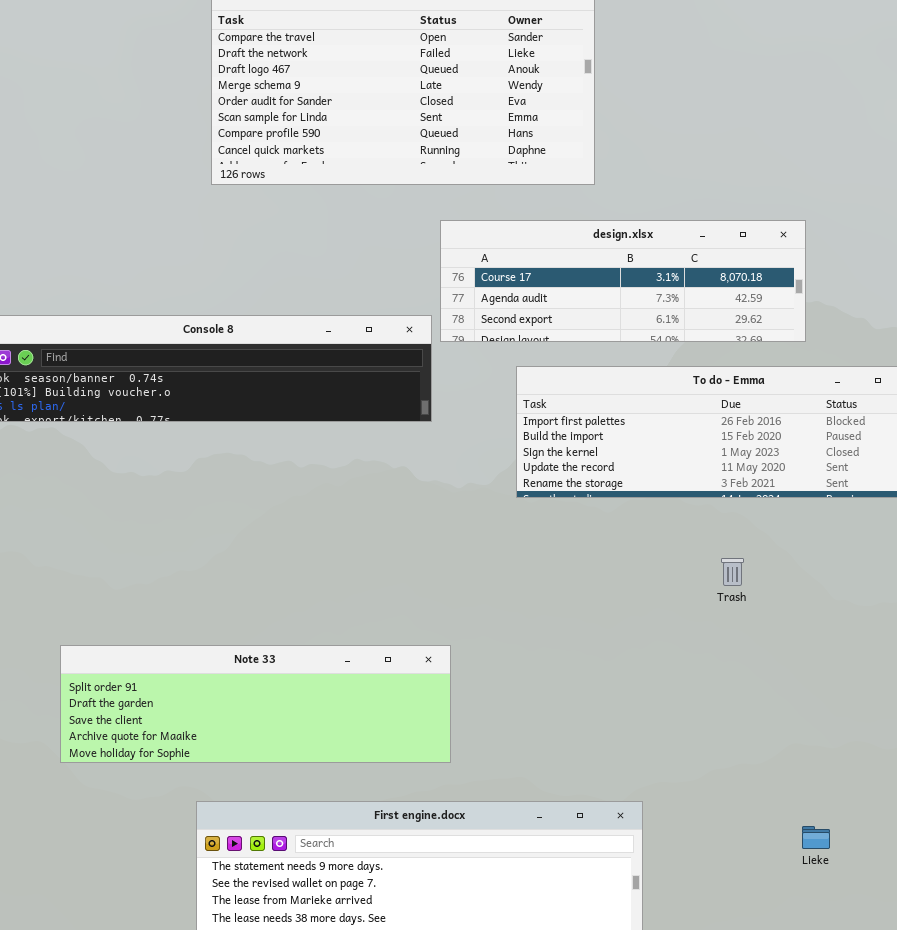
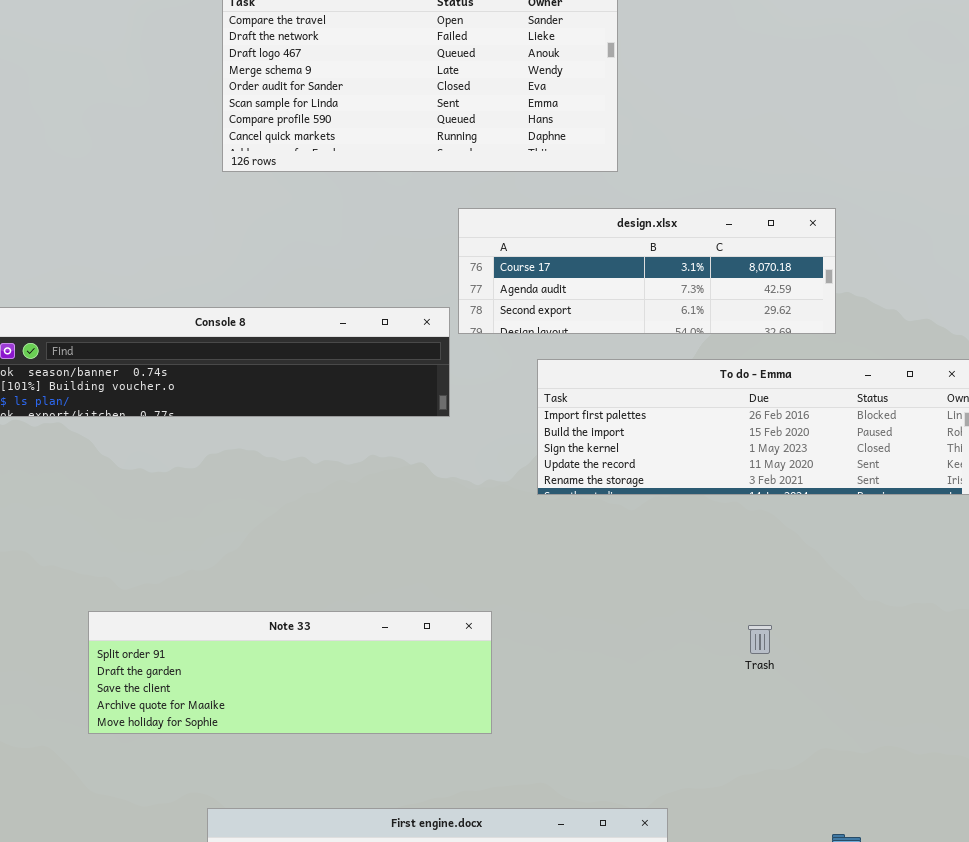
Trash: [721,558,744,586] -> [748,625,772,654], moved
Note 33: [60,645,451,763] -> [88,611,492,734], moved

